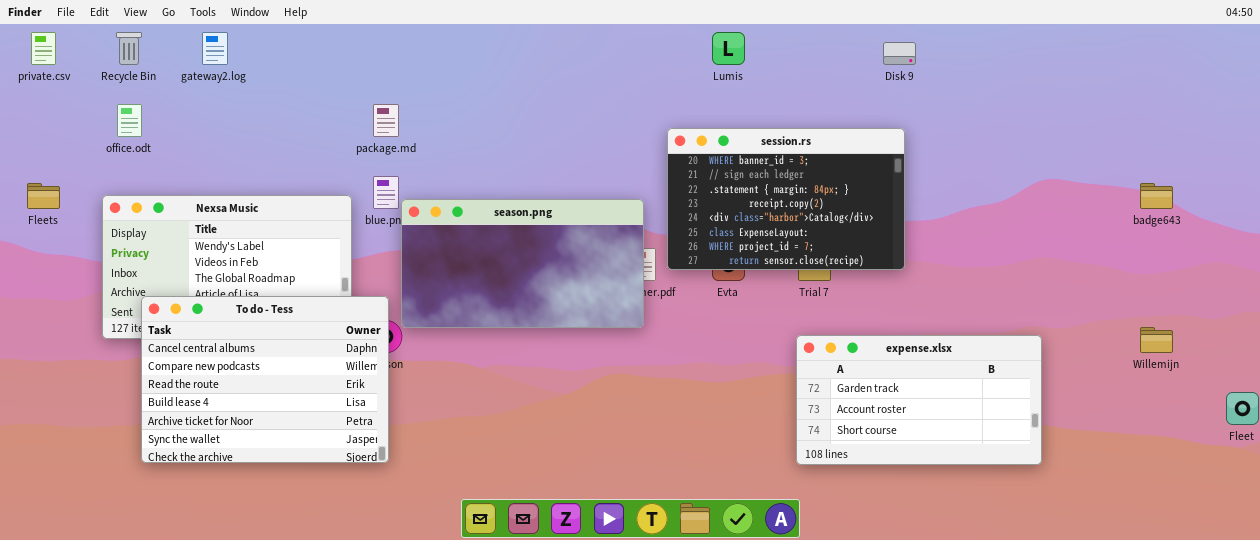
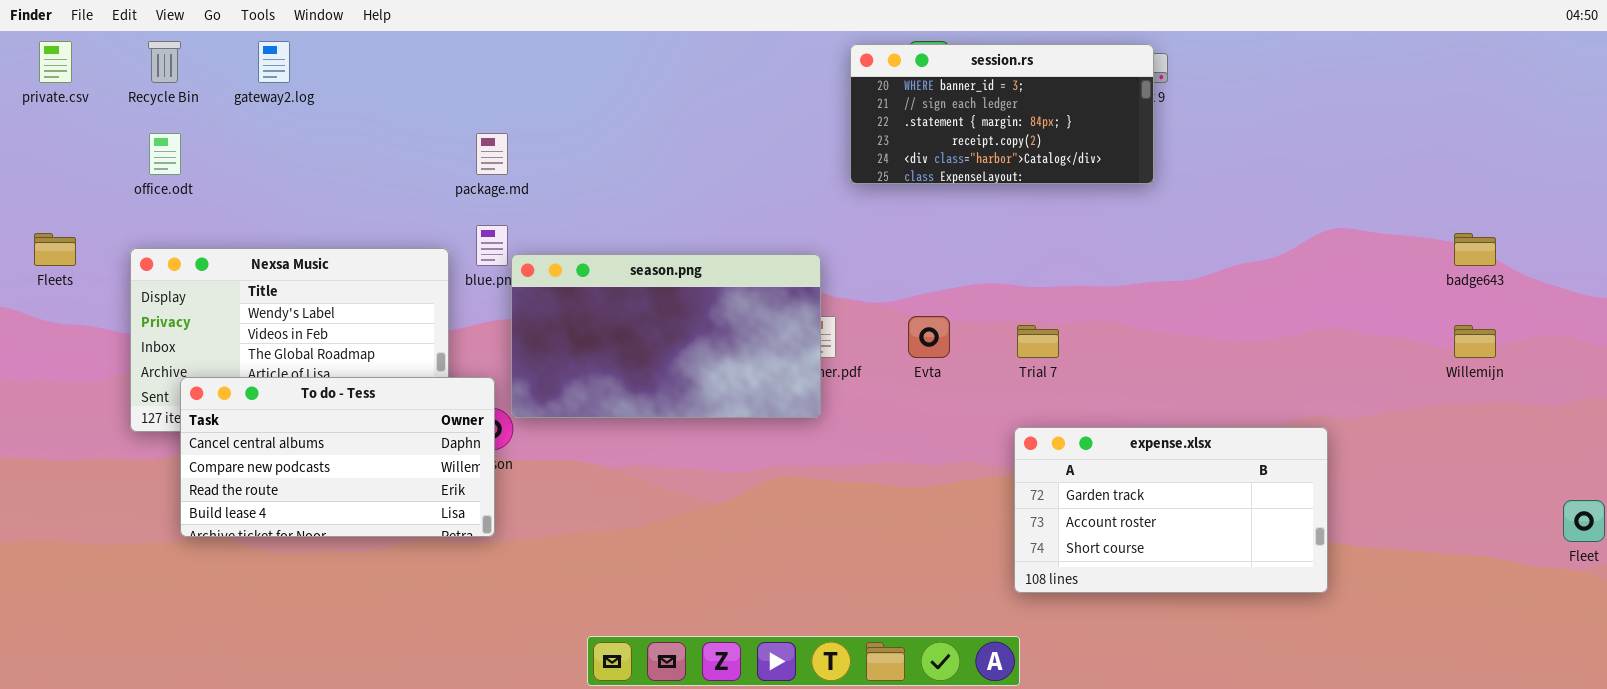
session.rs: [667,128,905,270] -> [850,44,1154,184], moved, resized
To do - Tess: [141,296,389,463] -> [180,377,495,537], resized
Willemijn: [1140,327,1173,353] -> [1454,325,1496,358], moved

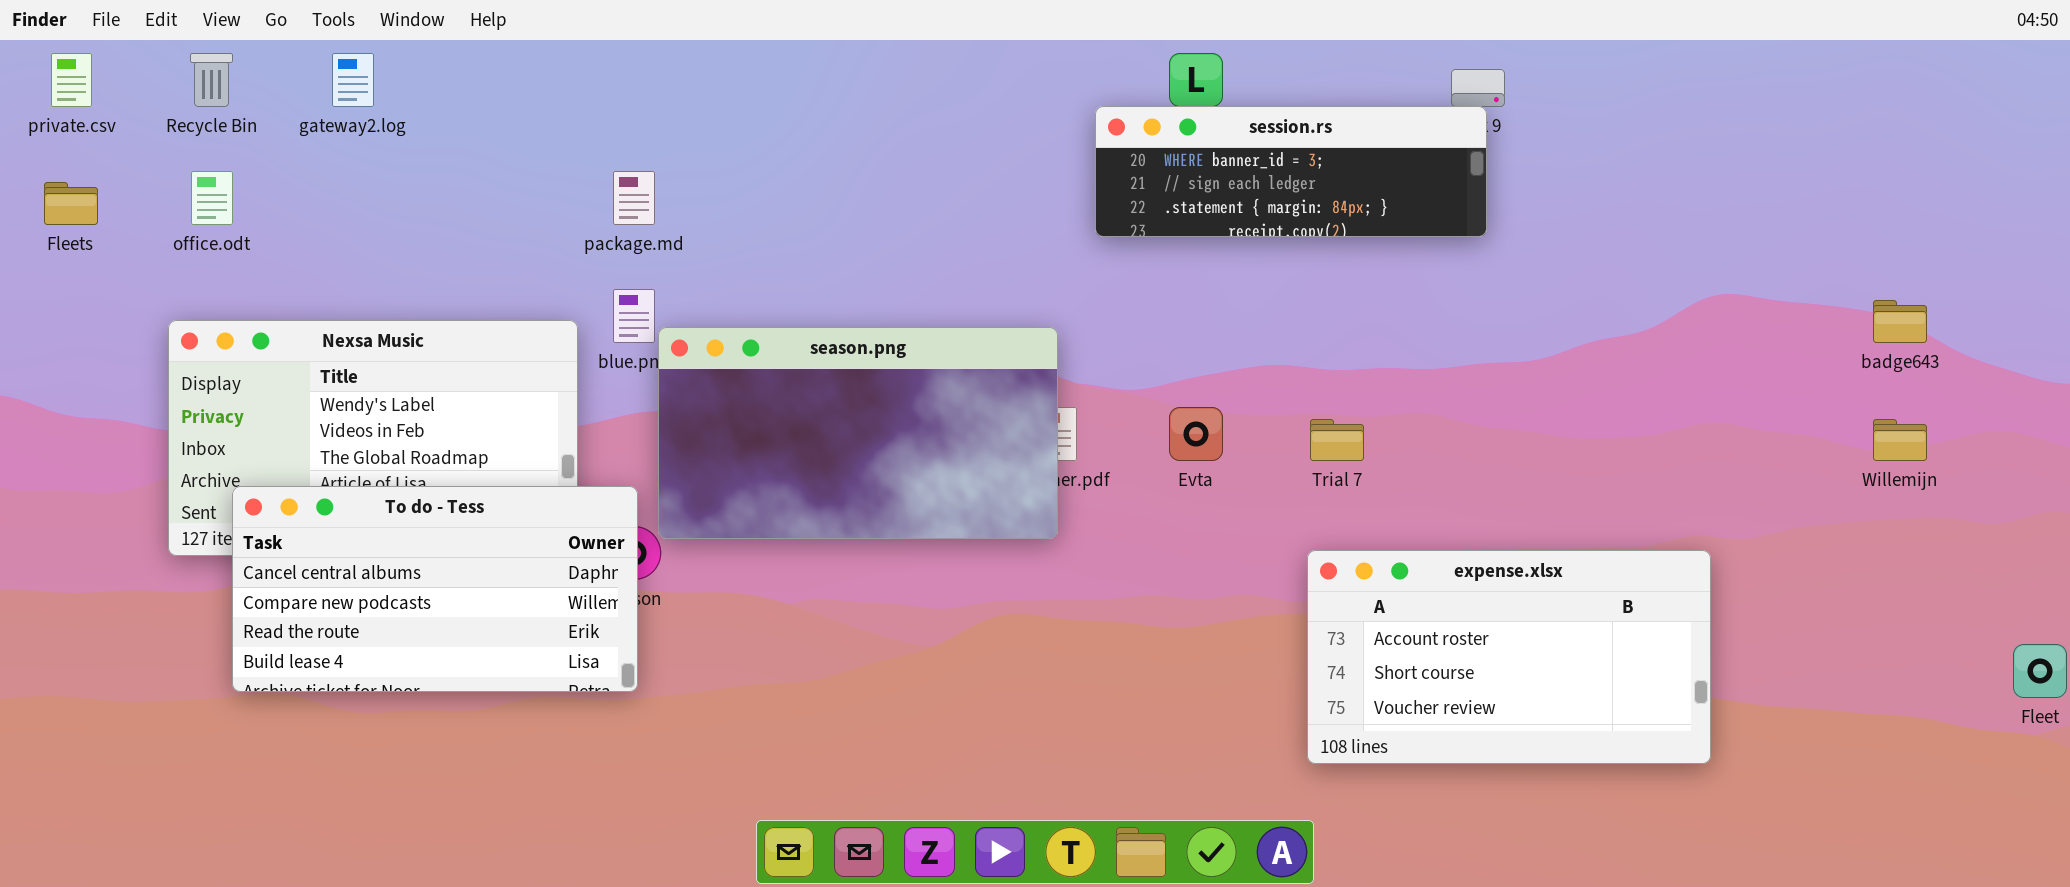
session.rs: [850,44,1154,184] -> [1095,106,1487,237], resized
Fleets: [34,233,76,266] -> [44,182,98,225], moved
expense.xlsx: [1014,427,1328,593] -> [1307,550,1711,764], scrolled down 1 row

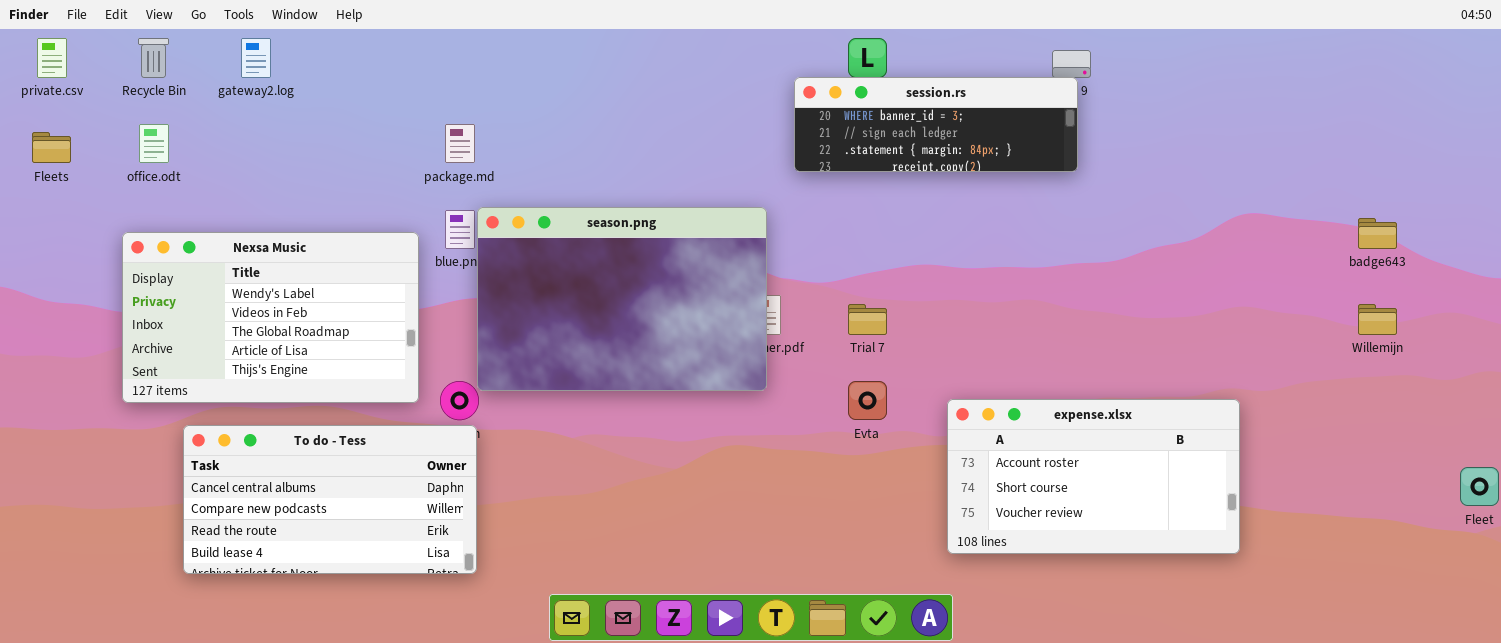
season.png: [658,327,1058,539] -> [477,207,767,391], resized
Evta: [1169,407,1223,461] -> [848,381,887,420], moved
Trial 7: [1310,419,1364,461] -> [848,304,887,335], moved
To do - Tess: [232,486,638,692] -> [183,425,477,574], moved

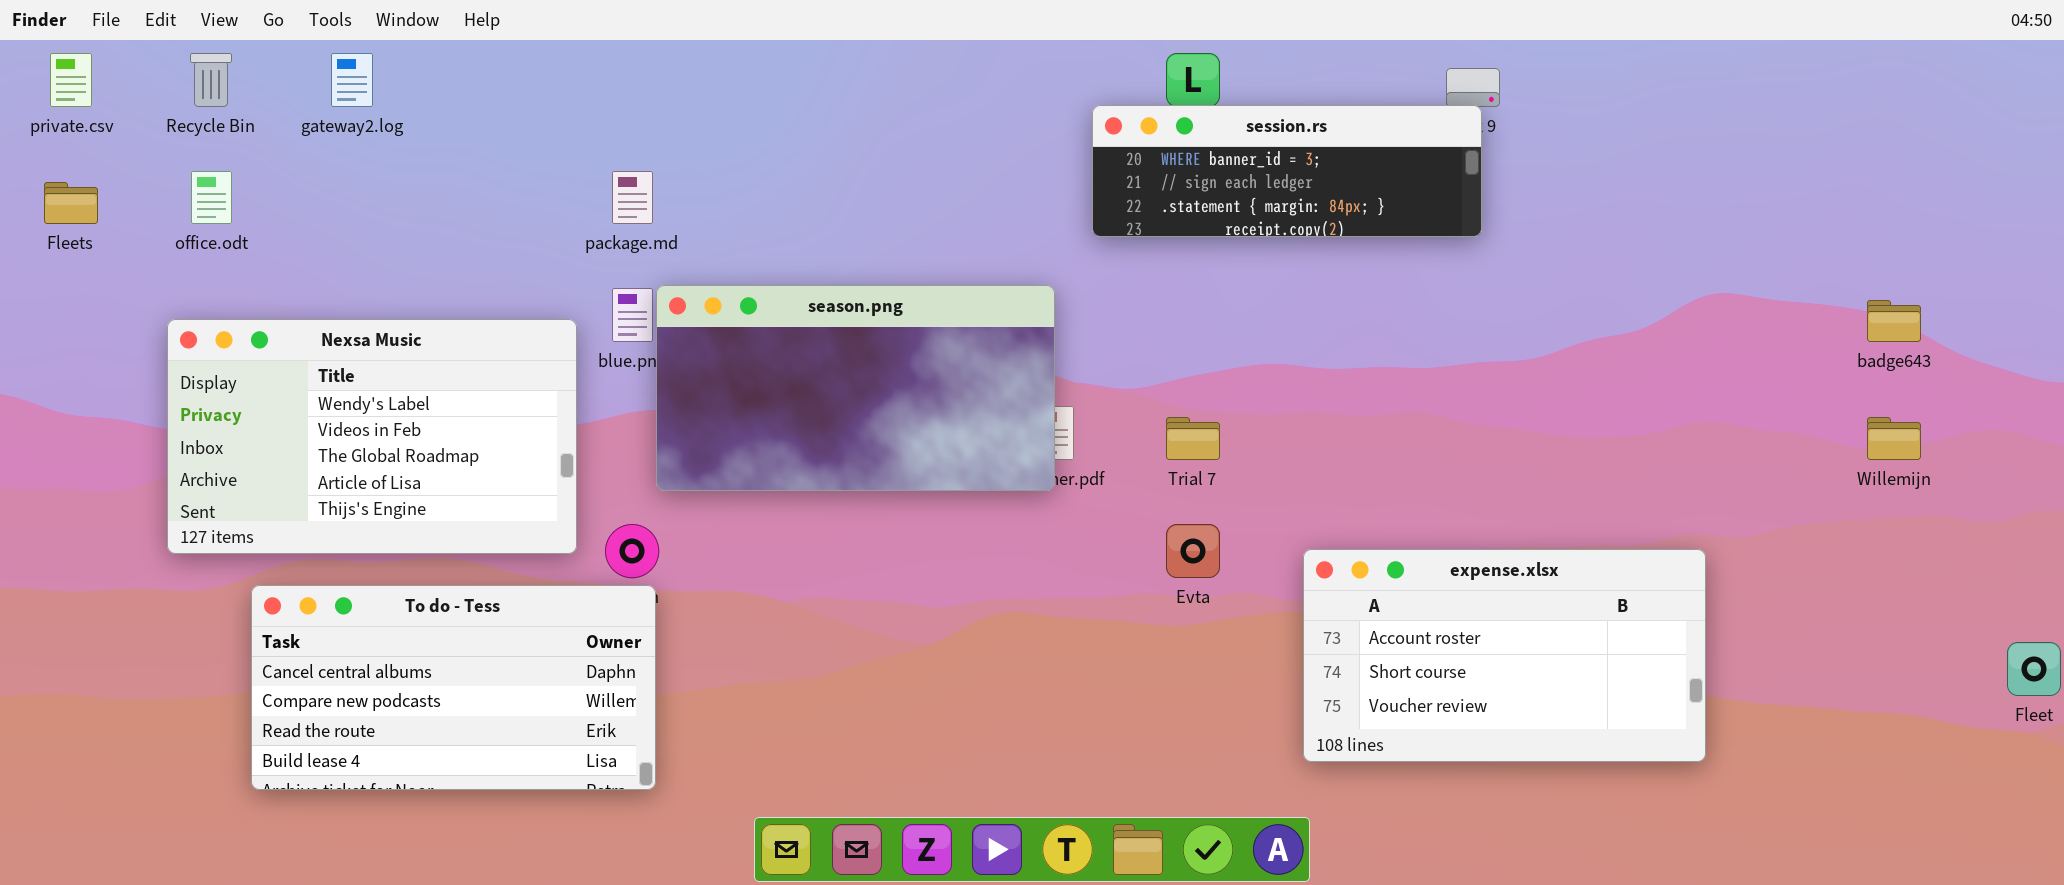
season.png: [477,207,767,391] -> [656,285,1055,491], resized

